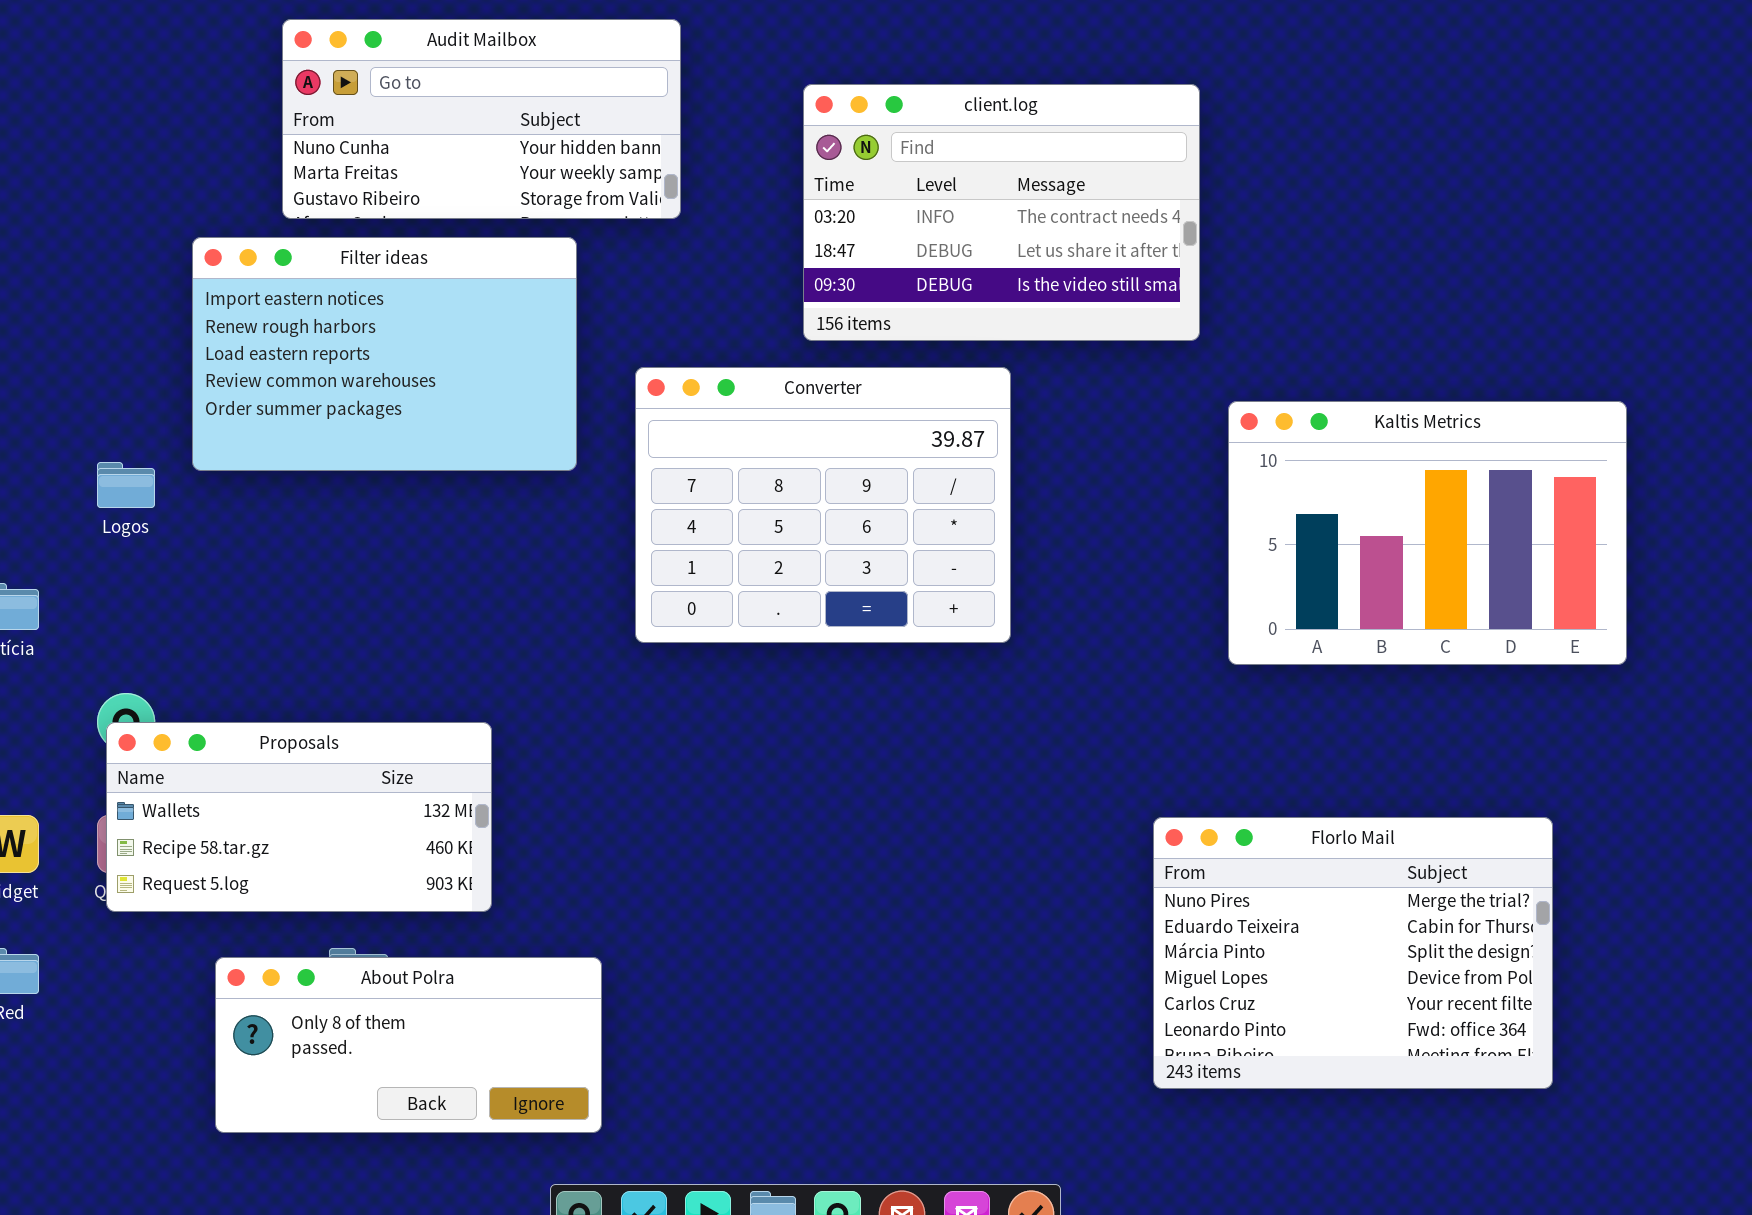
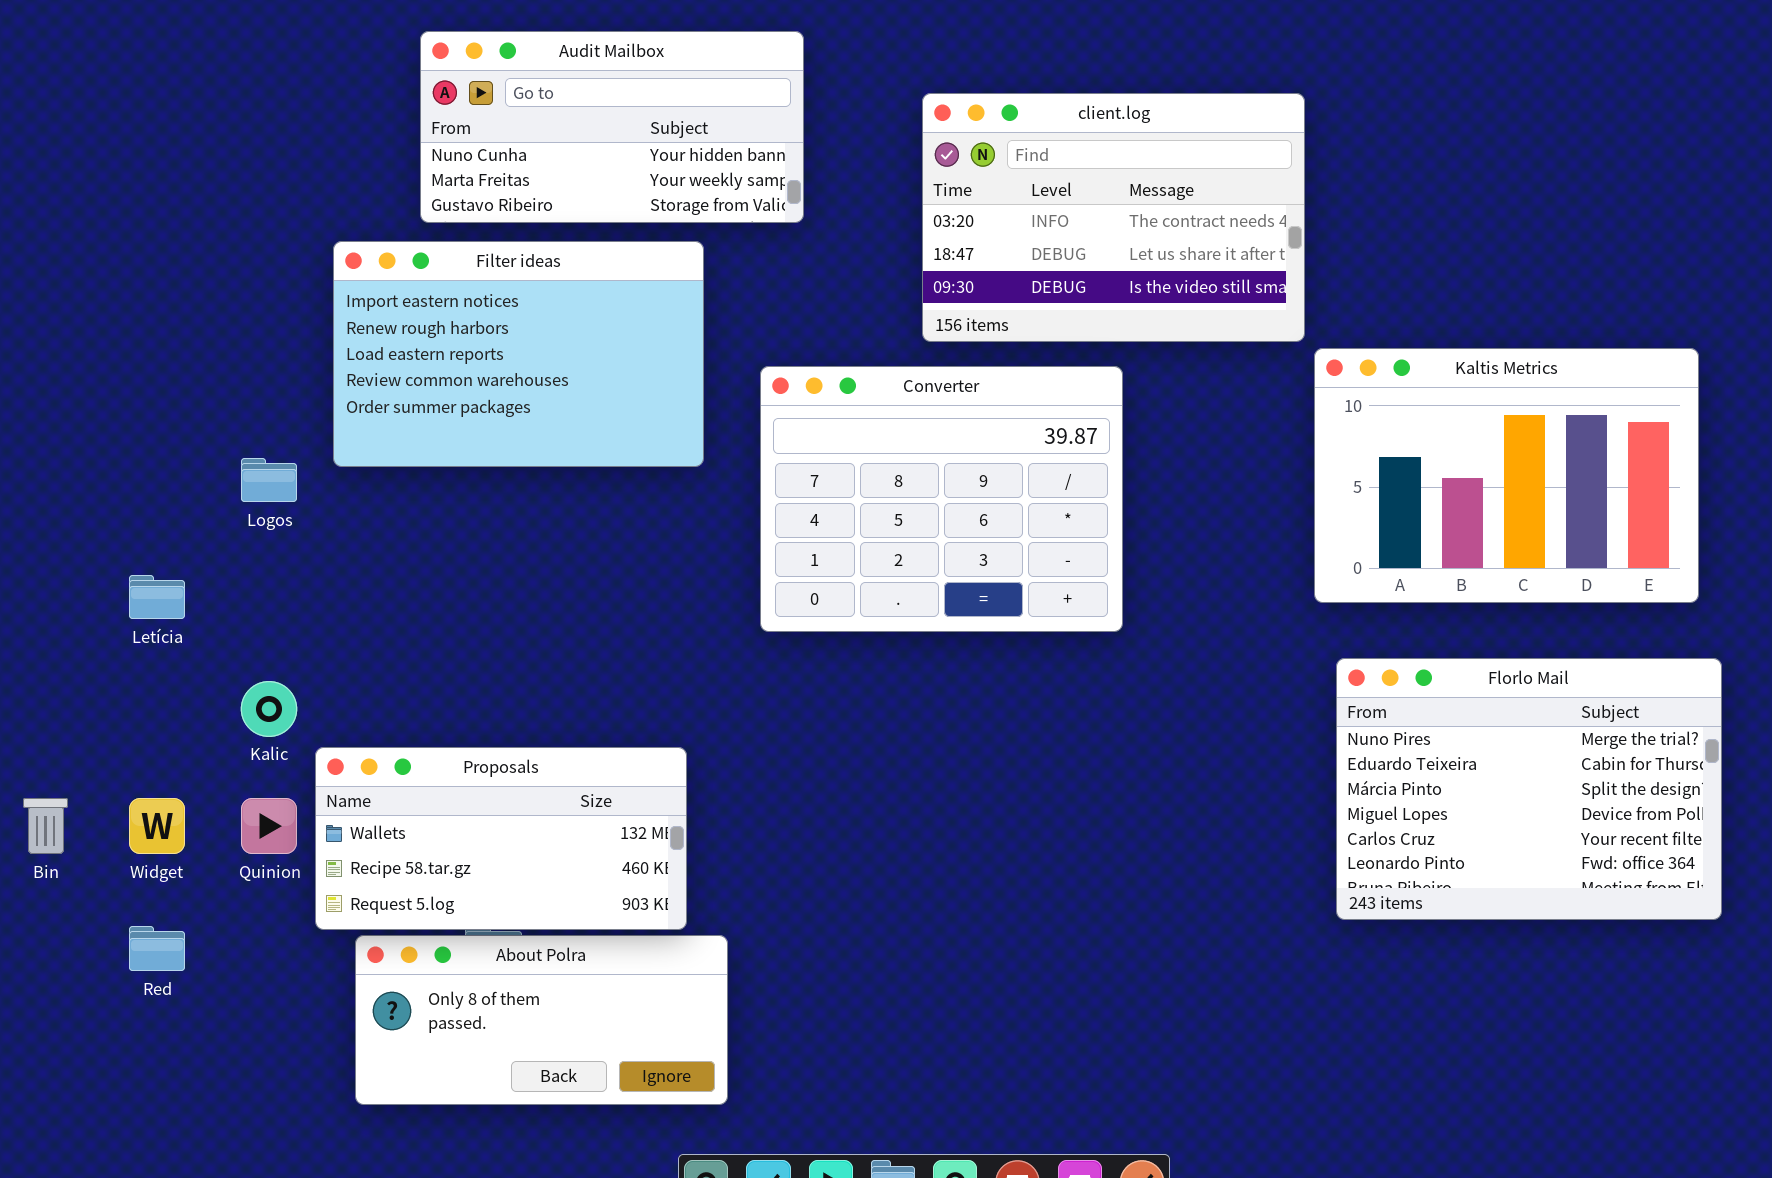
Kaltis Metrics: [1228,401,1627,665] -> [1314,348,1699,603], moved
Proposals: [106,722,492,912] -> [315,747,687,930], moved
Florlo Mail: [1153,817,1553,1089] -> [1336,658,1722,920], moved

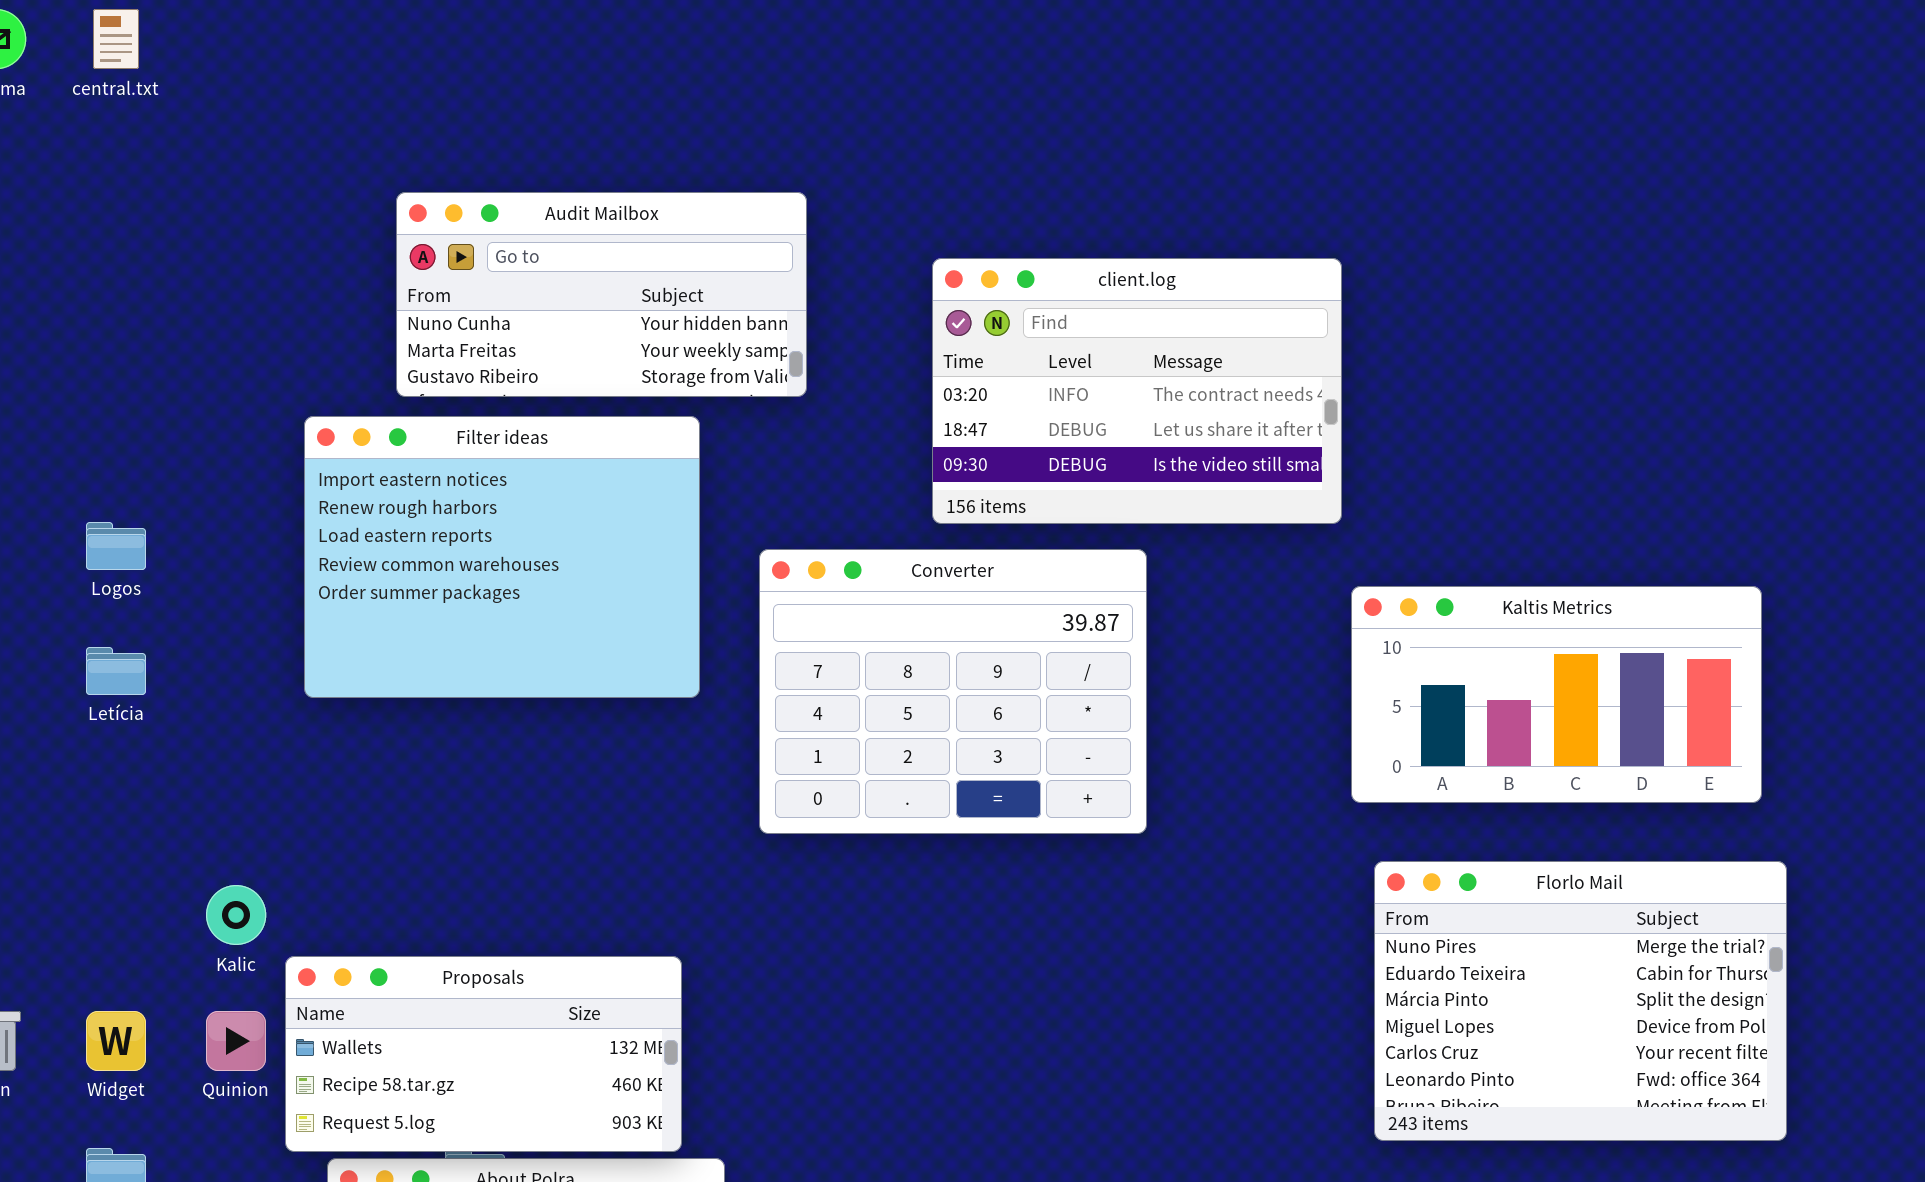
Filter ideas: [333,241,704,467] -> [304,416,700,698], resized
Kaltis Metrics: [1314,348,1699,603] -> [1351,586,1762,803], resized
Logos: [241,458,297,502] -> [86,522,146,570], moved
Letícia: [129,575,185,619] -> [86,647,146,695], moved

